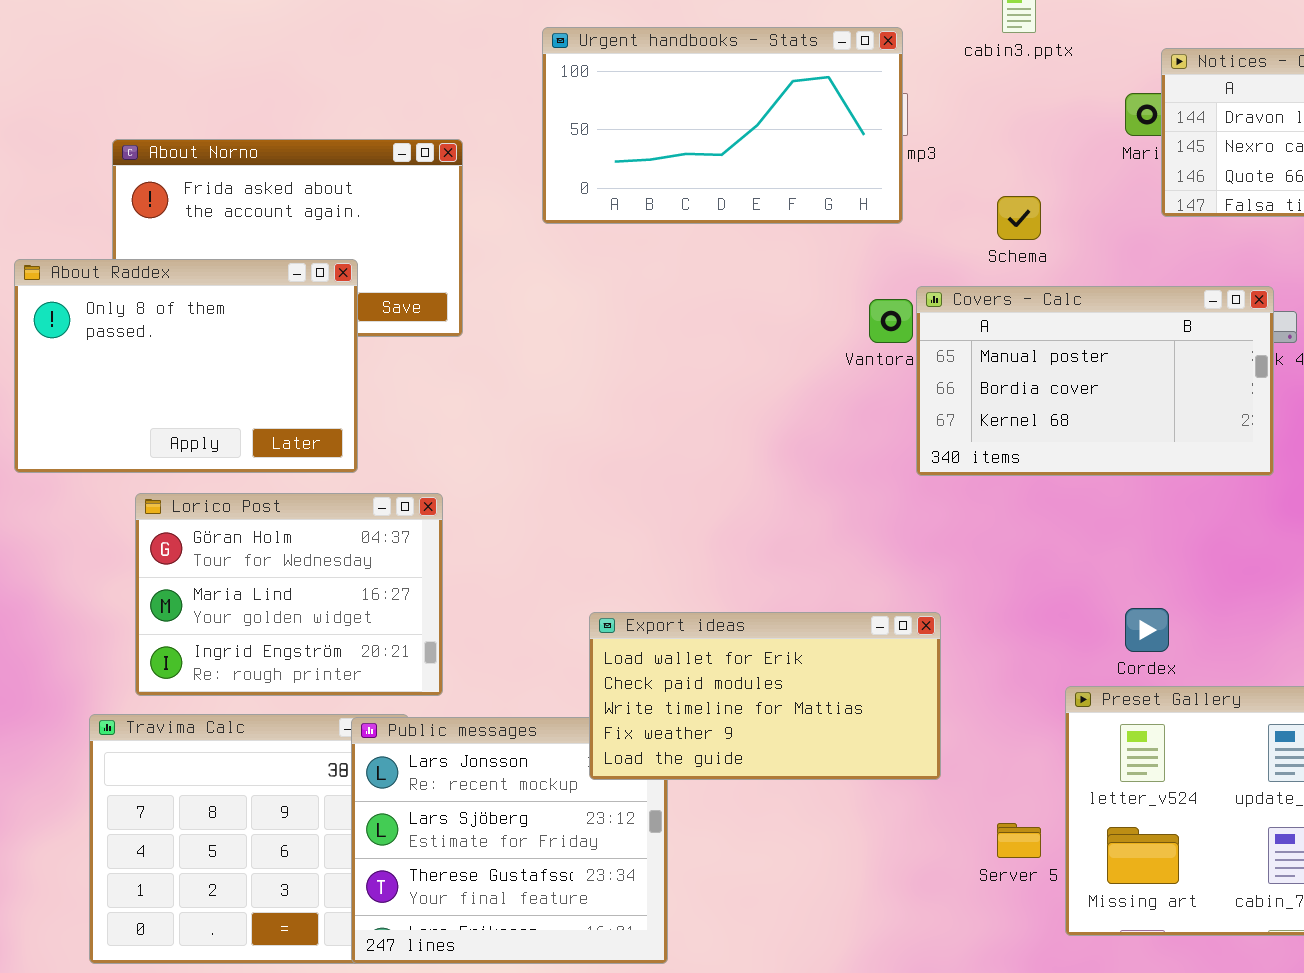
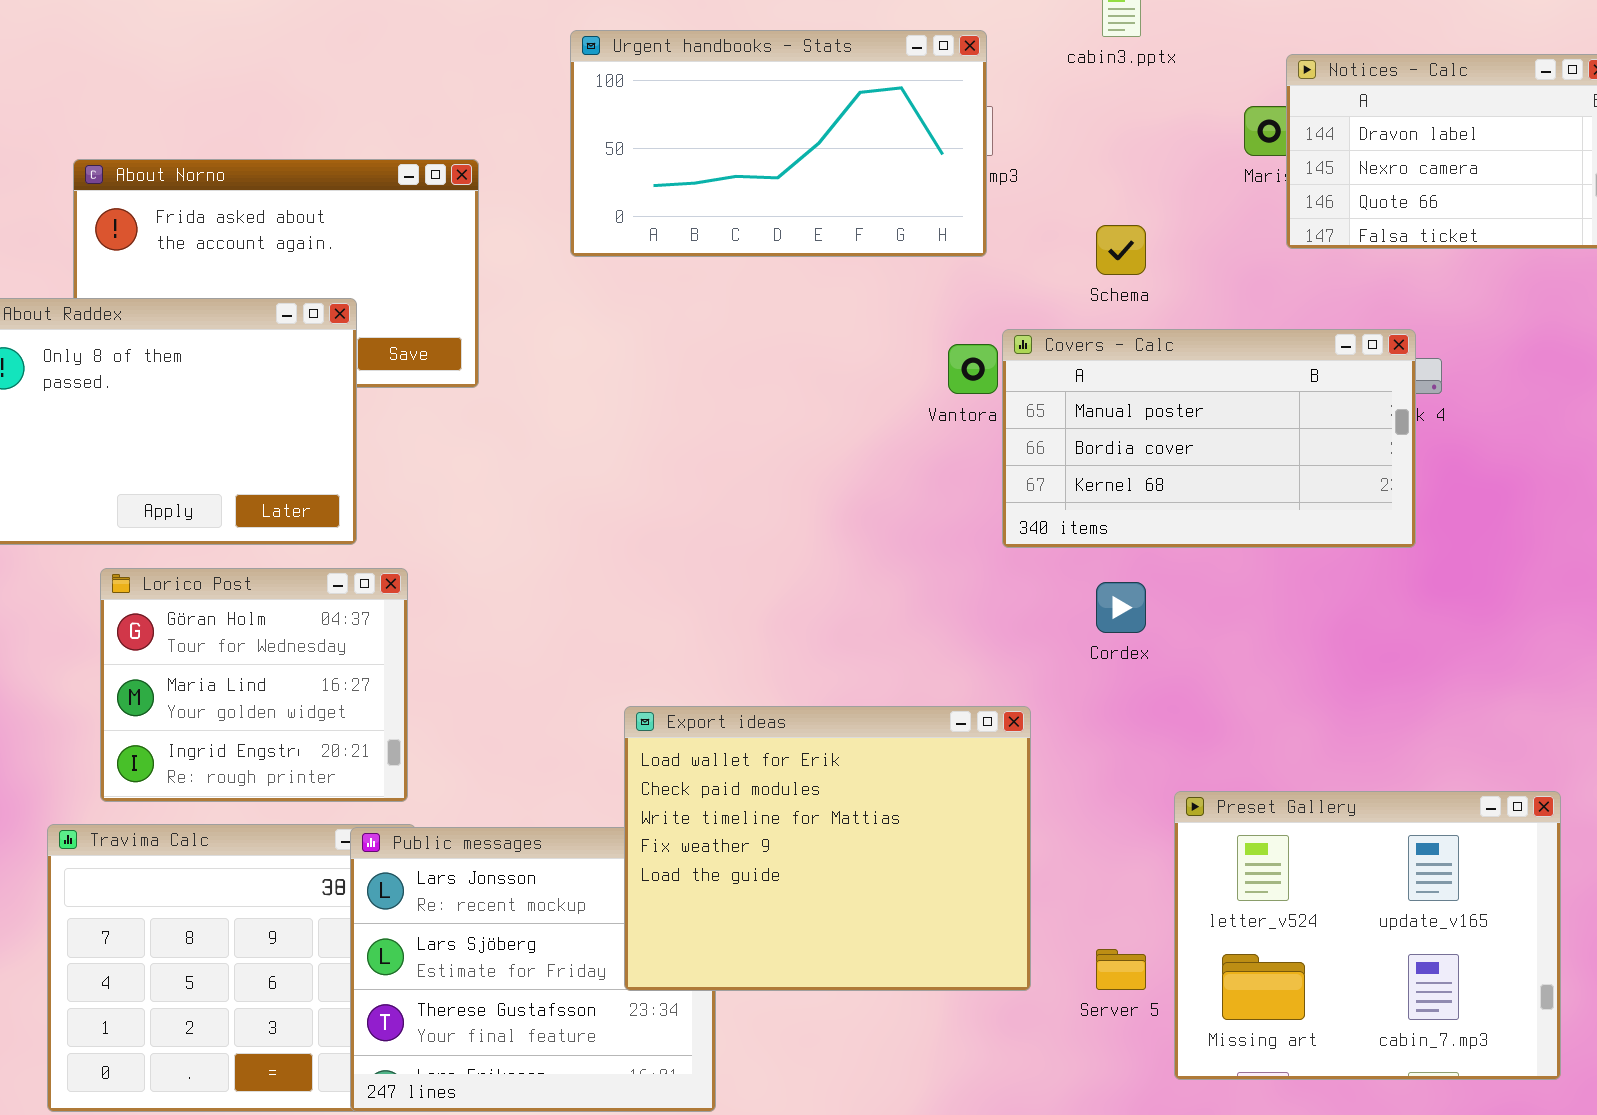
Lorico Post: [135,493,443,696] -> [100,568,408,802], resized
Cordex: [1125,608,1169,652] -> [1096,582,1146,633], moved
Export ideas: [589,612,941,780] -> [624,706,1031,991], resized

